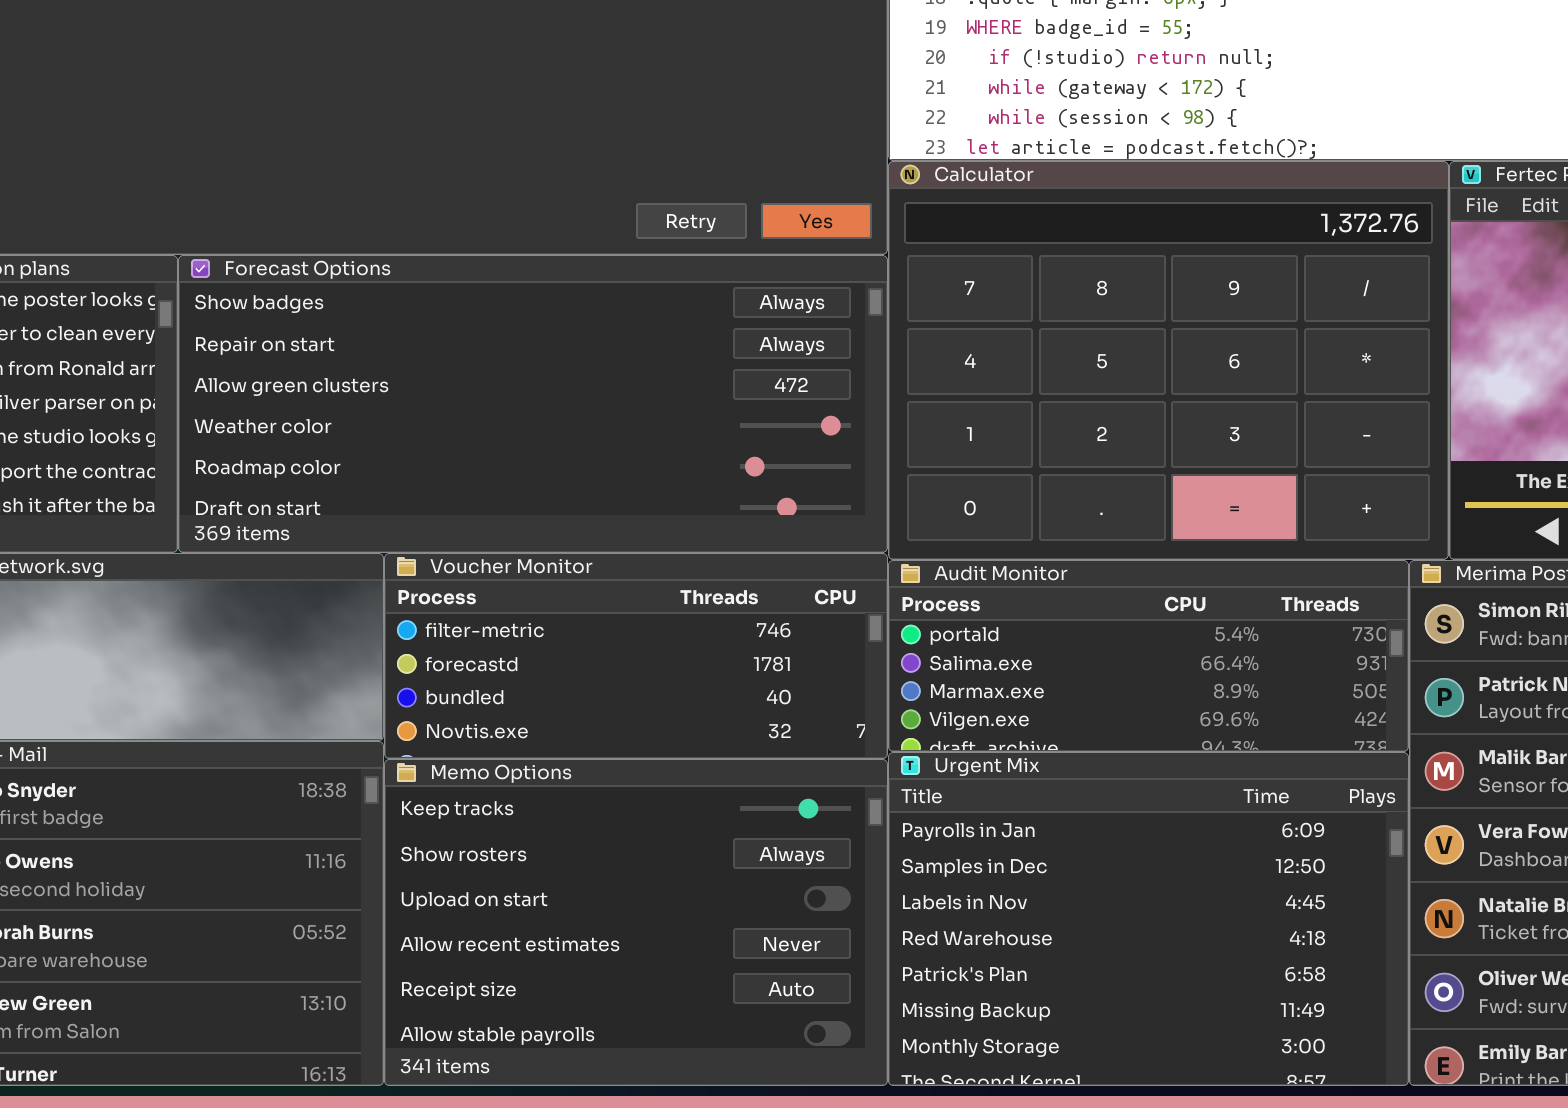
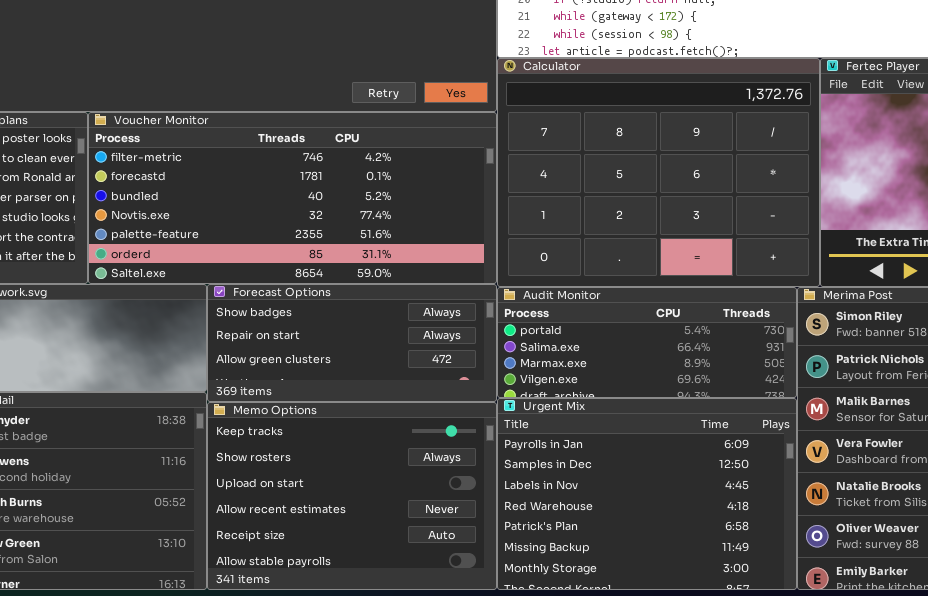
Forecast Options: [178,255,888,553] -> [207,284,497,402], moved, resized
Voucher Monitor: [384,553,888,759] -> [88,112,497,284], moved, resized

